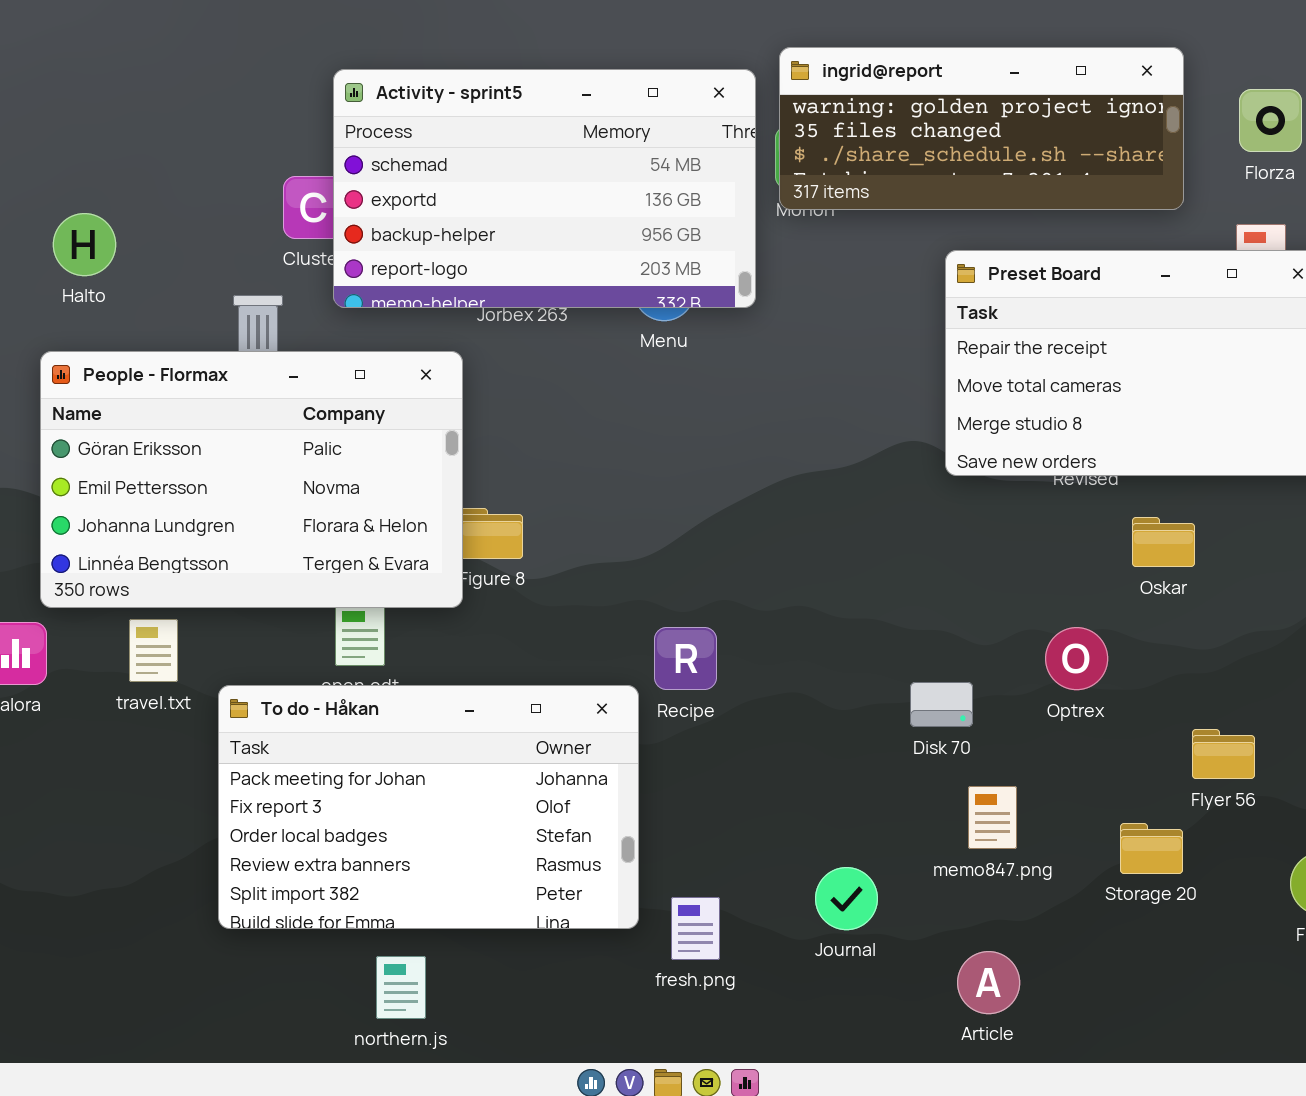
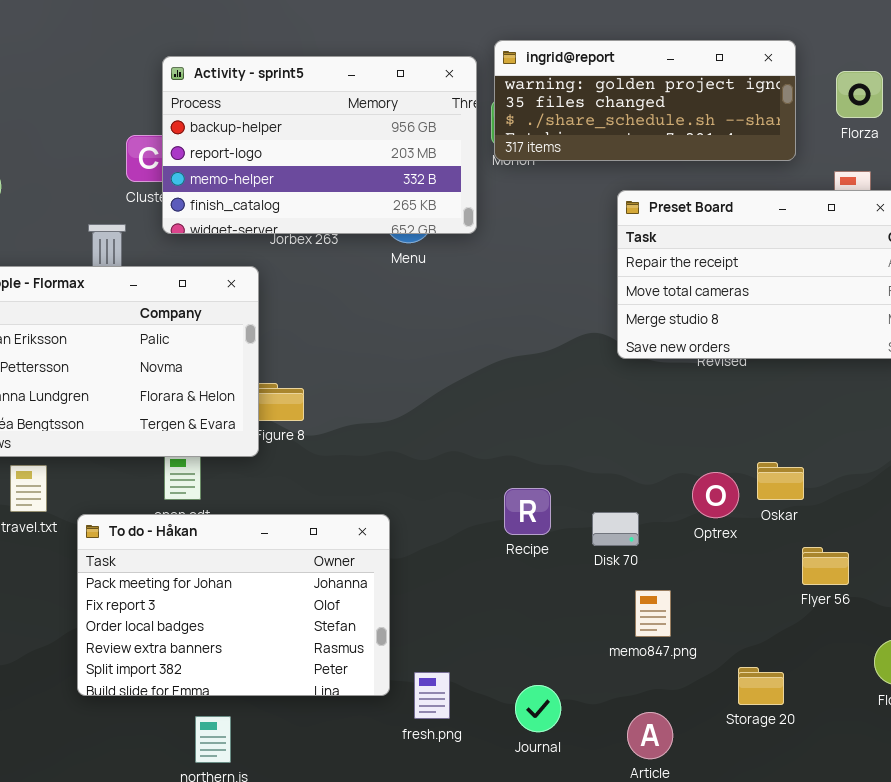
Activity - sprint5: [333,69,756,308] -> [162,56,477,234], scrolled down 2 rows
Oskar: [1132,517,1195,567] -> [757,462,804,500], moved
Recipe: [654,627,717,690] -> [504,488,551,535], moved
Storage 20: [1120,823,1183,874] -> [738,667,784,705], moved
Journal: [815,867,878,930] -> [515,685,561,732], moved

